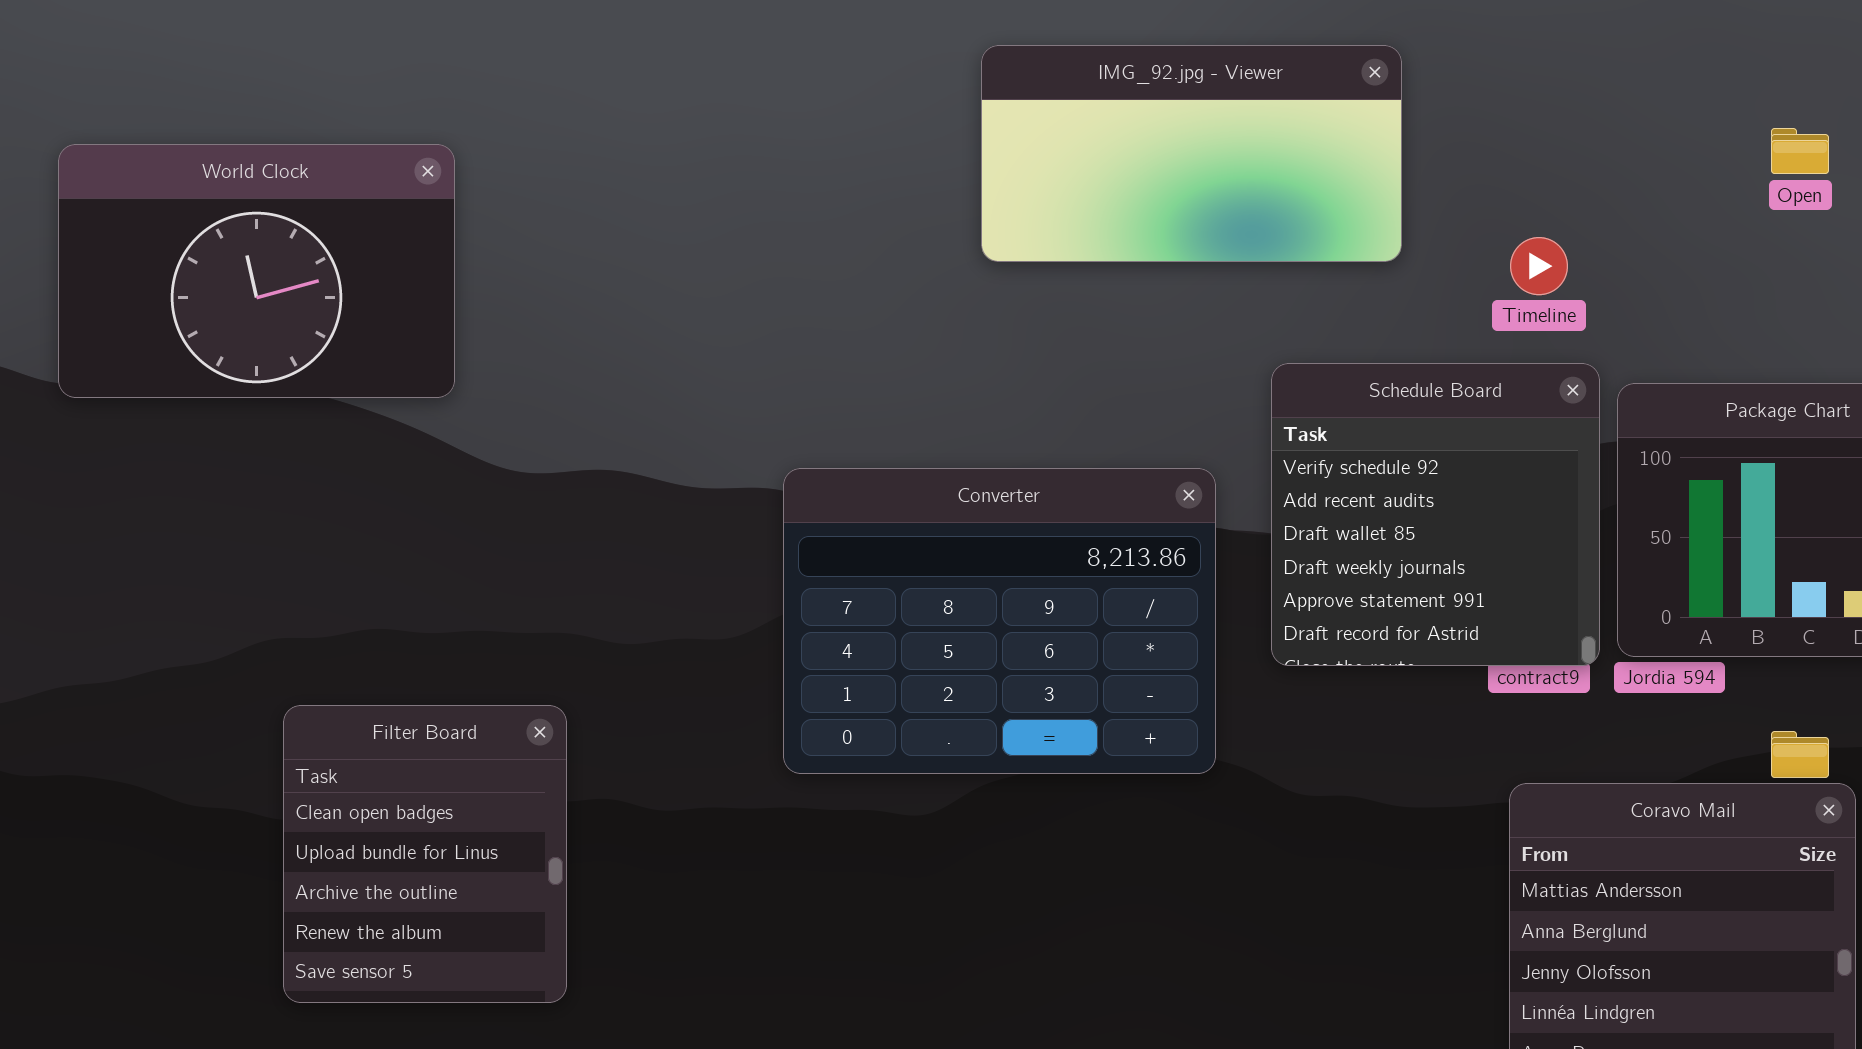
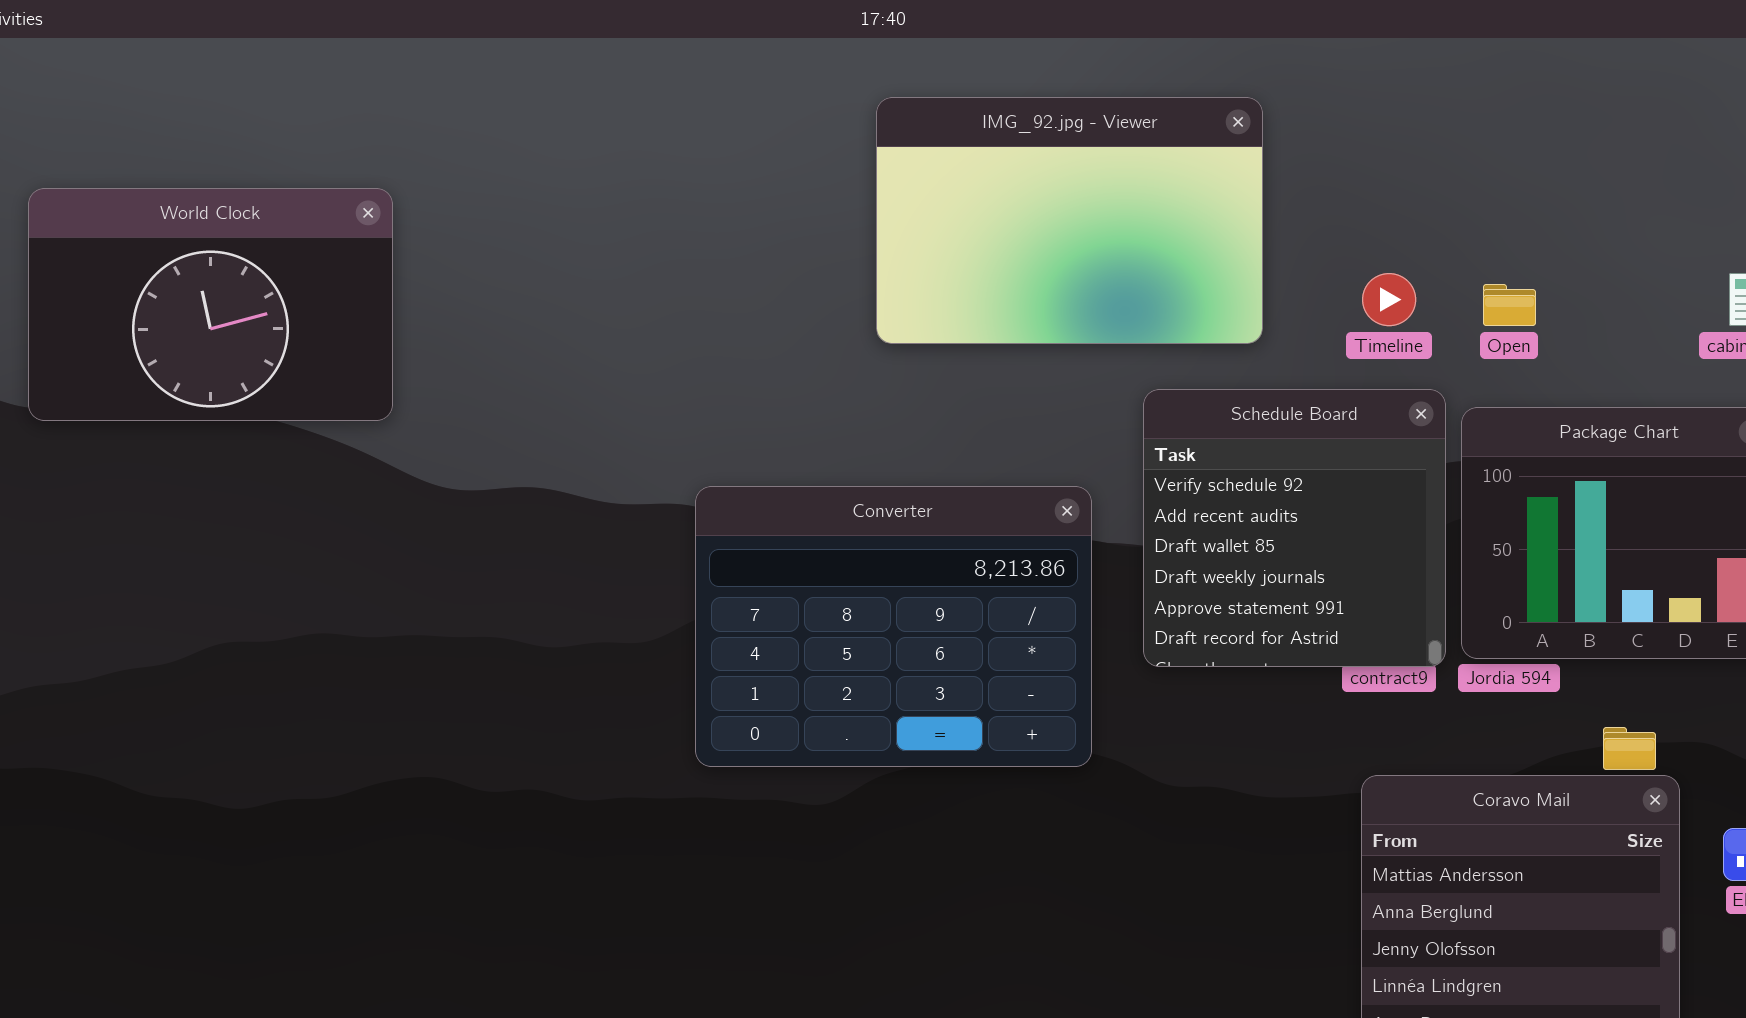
IMG_92.jpg - Viewer: [981,45,1402,262] -> [876,97,1263,344], resized
Open: [1771,128,1829,174] -> [1483,284,1536,326], moved
Filter Board: [283,705,567,1003] -> none, closed

